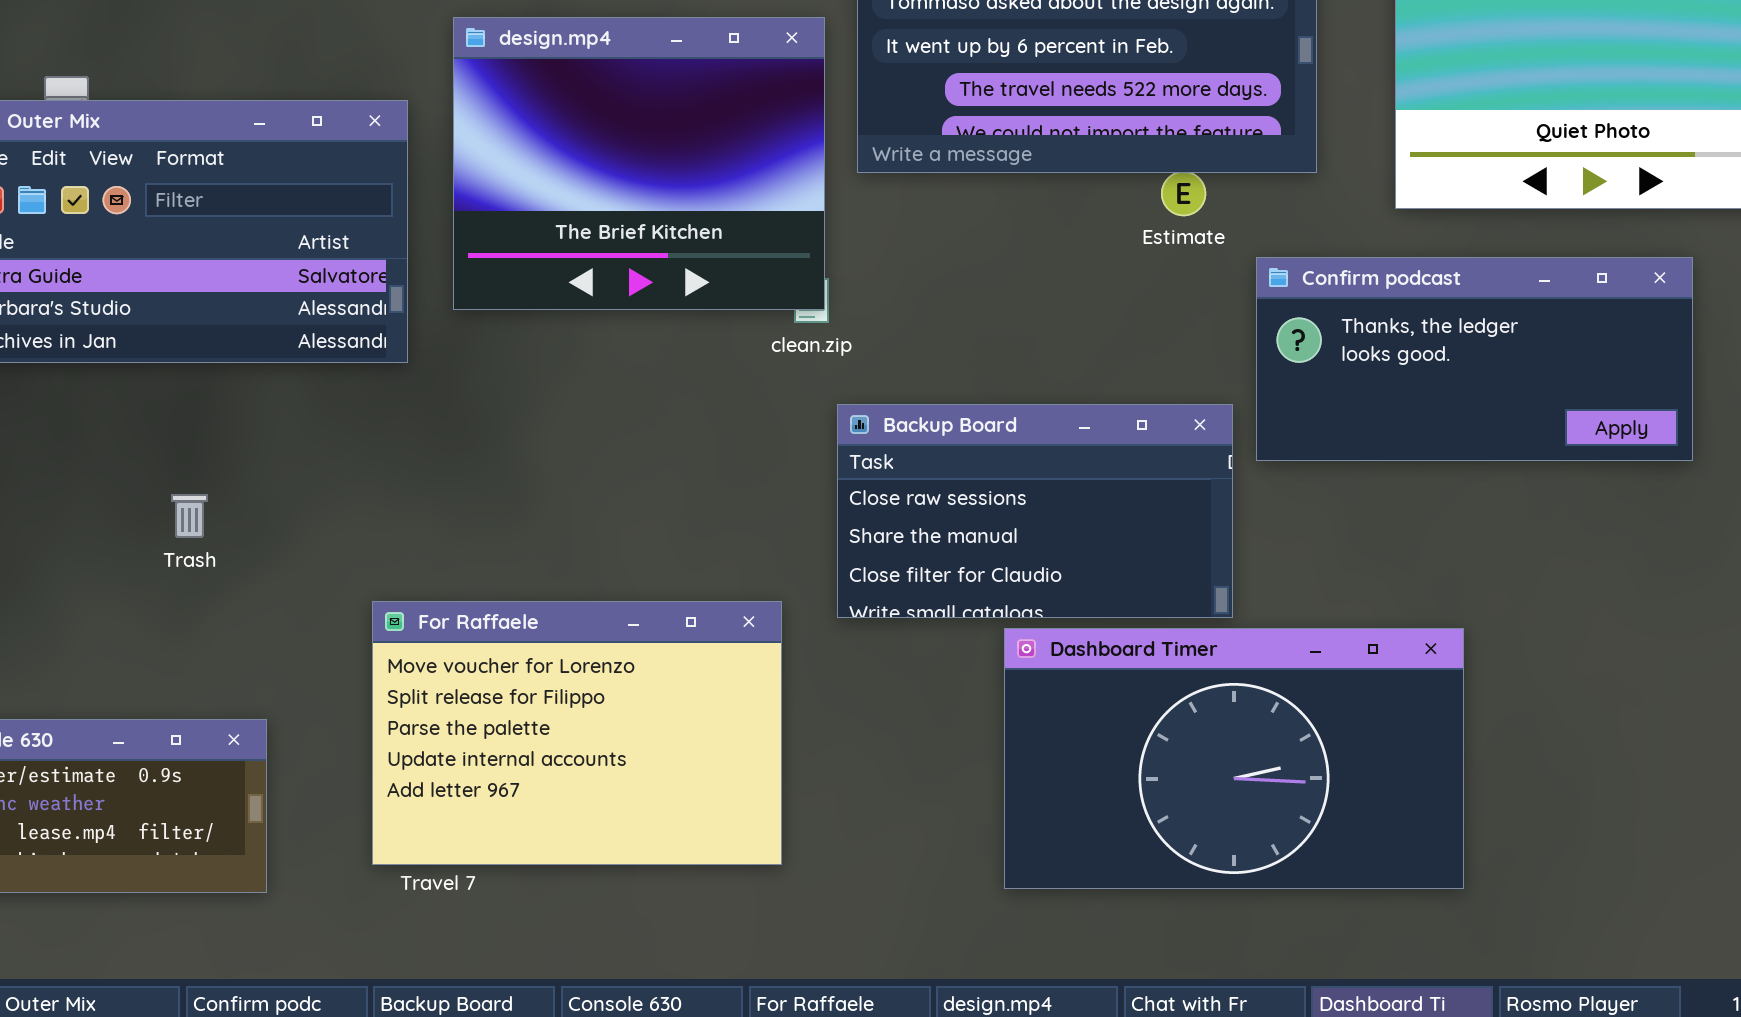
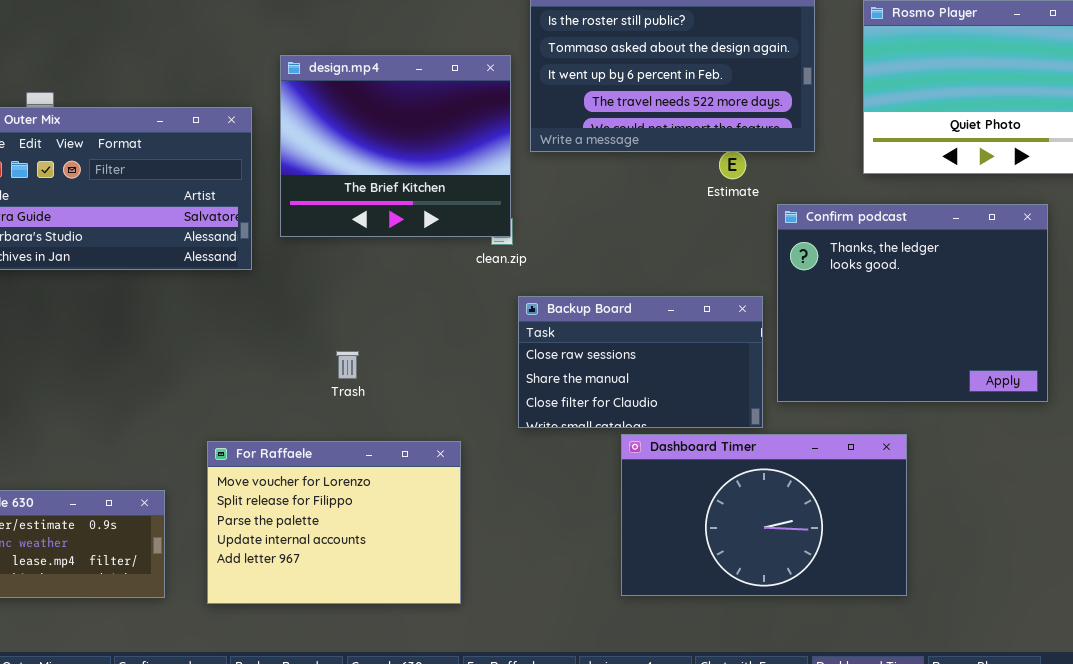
Confirm podcast: [1256,257,1693,461] -> [777,204,1048,402], resized
Trash: [171,494,208,538] -> [336,351,359,379], moved
For Raffaele: [372,601,782,865] -> [207,441,461,604], moved

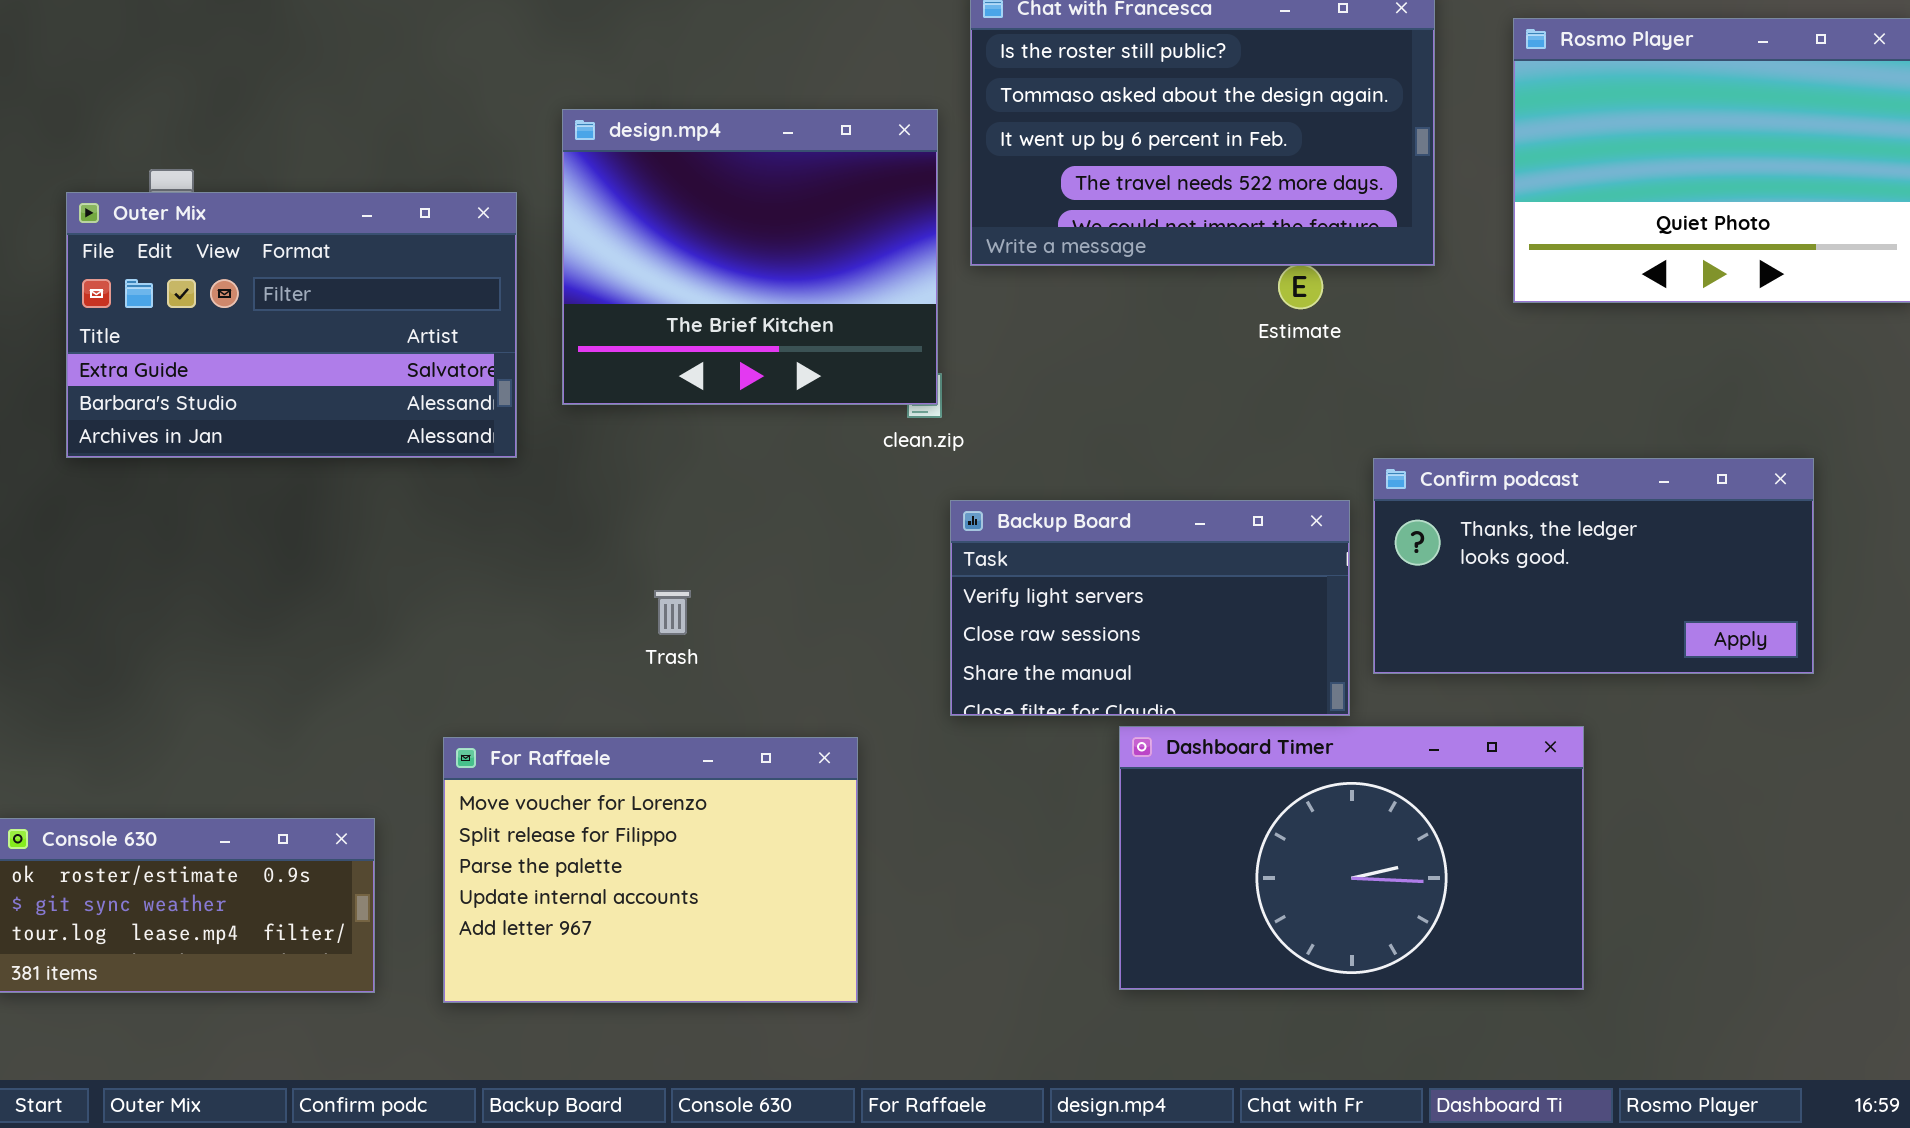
Confirm podcast: [777,204,1048,402] -> [1373,458,1814,674], resized
Backup Board: [518,296,763,428] -> [950,500,1350,716], scrolled up 1 row

